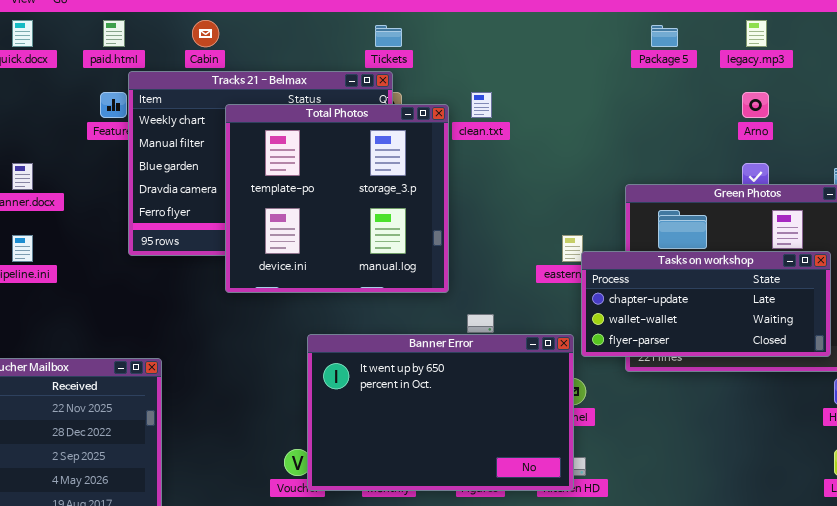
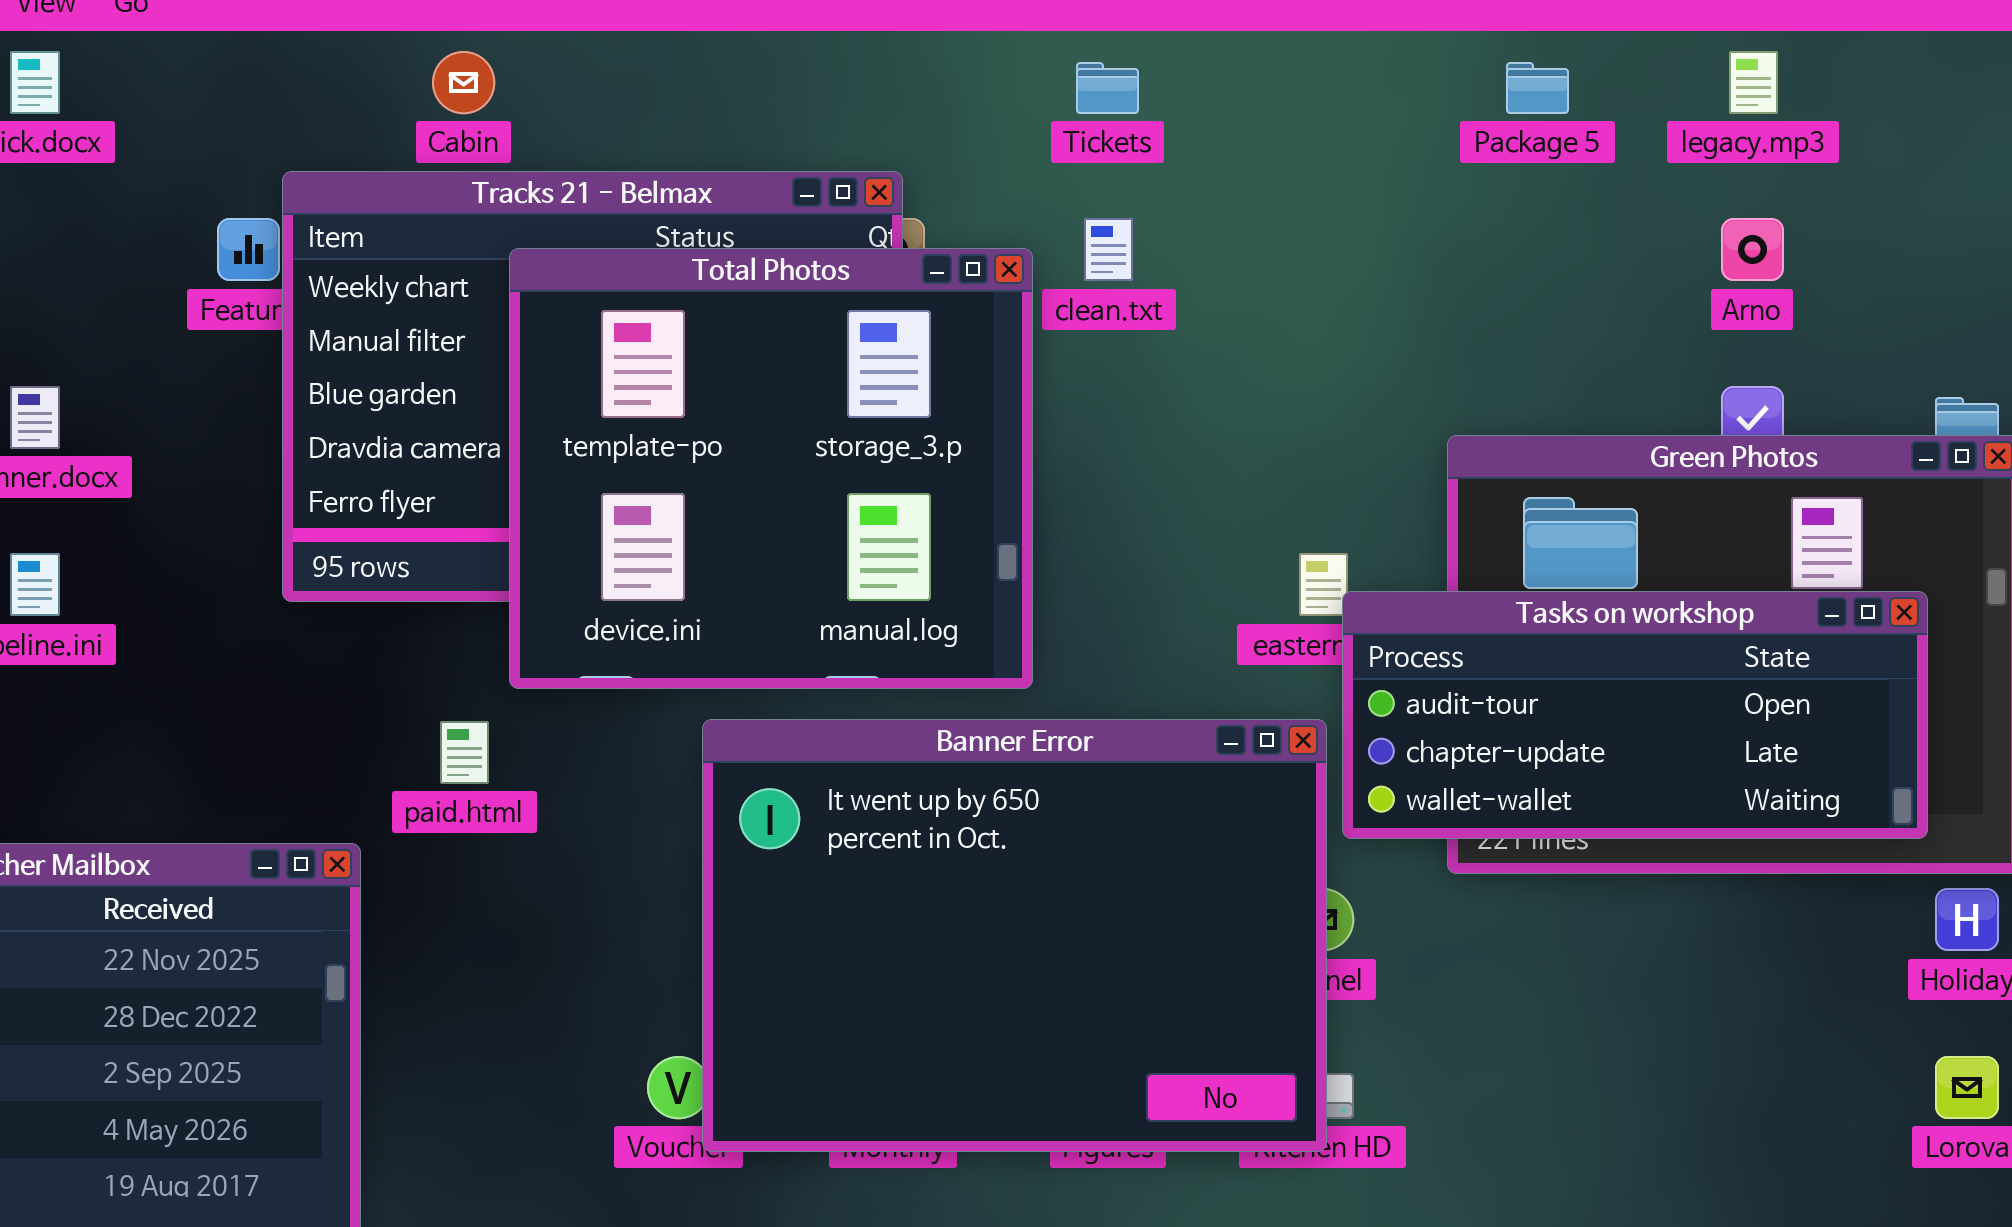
paid.html: [103,20,125,47] -> [440,721,489,784], moved
Tickets: [375,25,402,47] -> [1076,62,1139,114], moved
Tasks on workshop: [581,251,831,357] -> [1342,591,1928,839], scrolled up 1 row
Banner Error: [307,334,574,491] -> [702,719,1327,1152], resized

